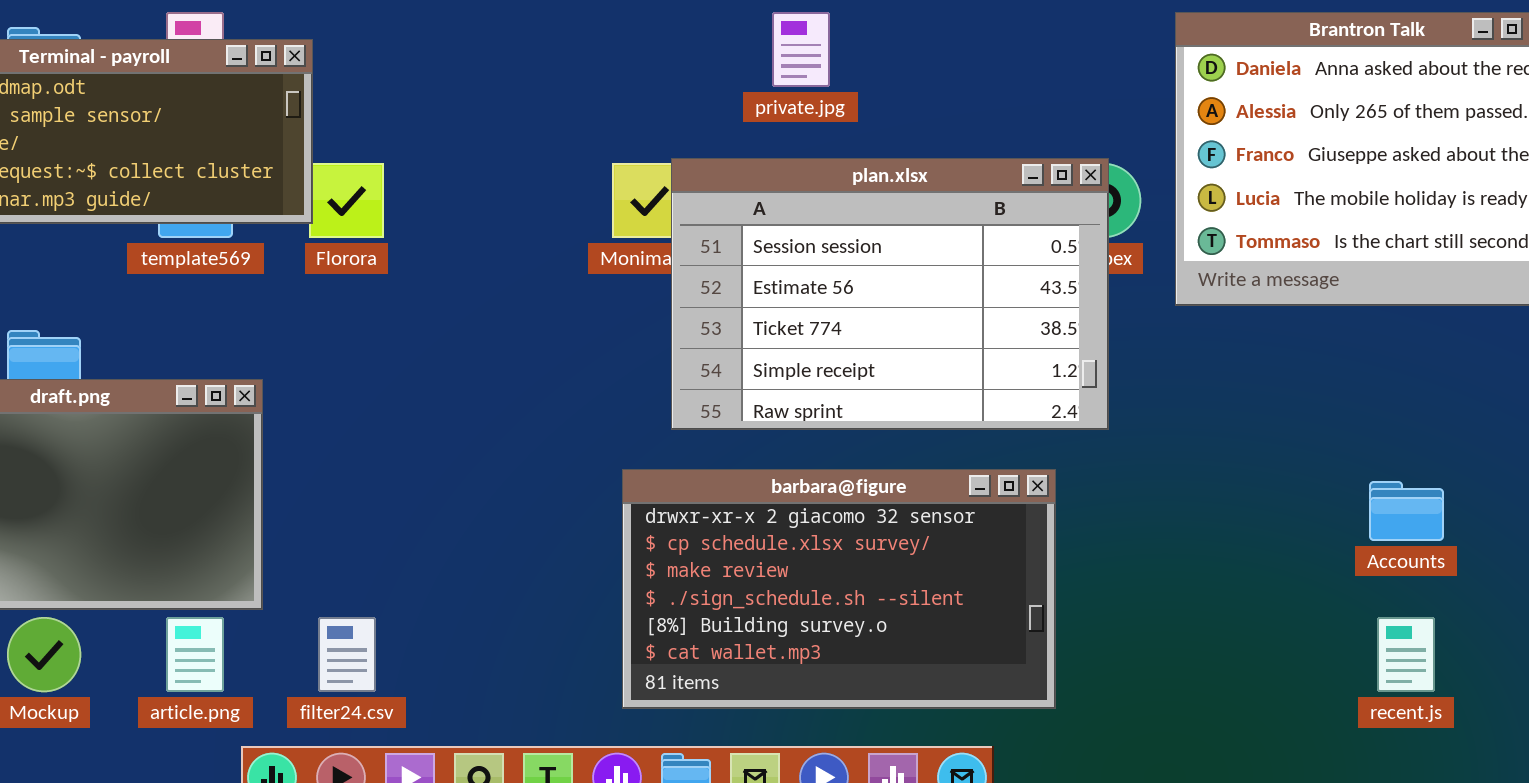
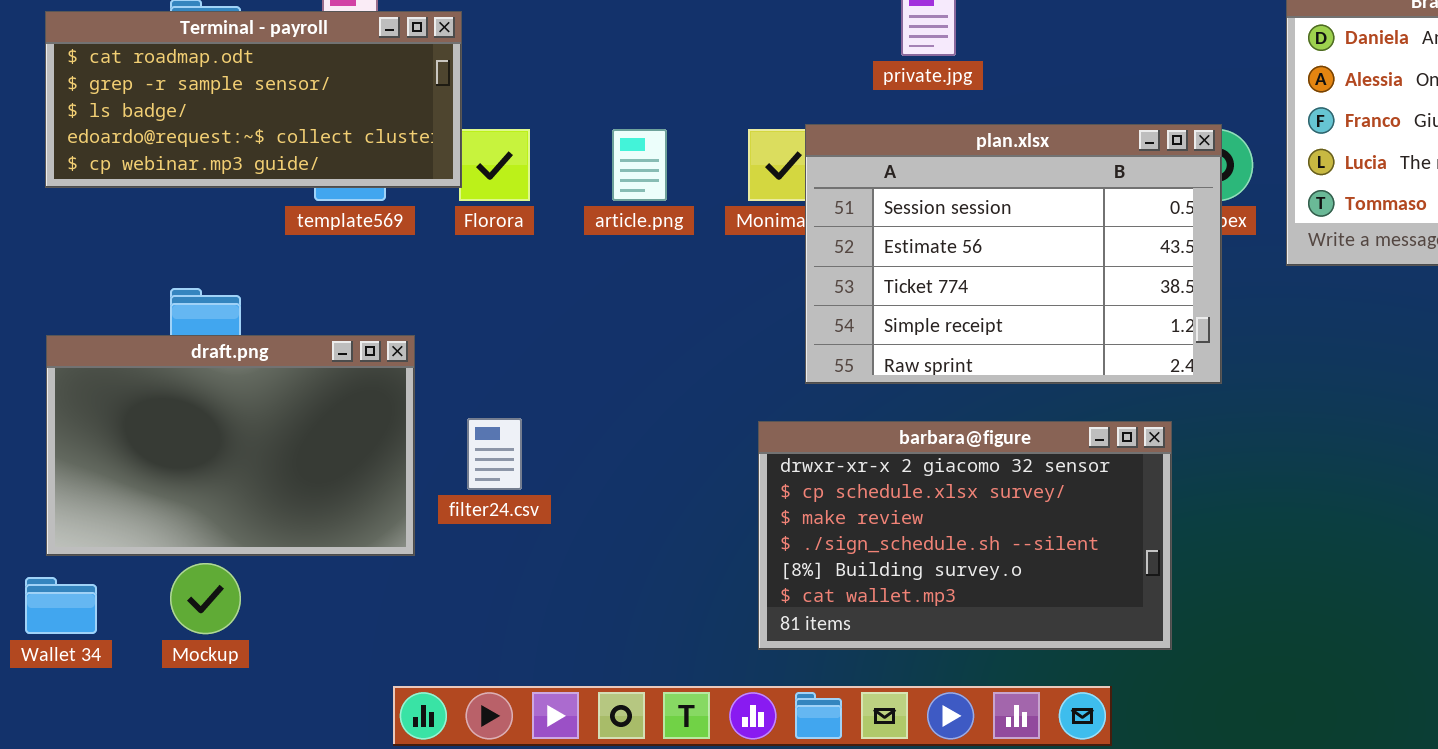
article.png: [166,617,224,692] -> [612,129,667,201], moved
filter24.csv: [318,617,376,692] -> [467,418,522,490], moved

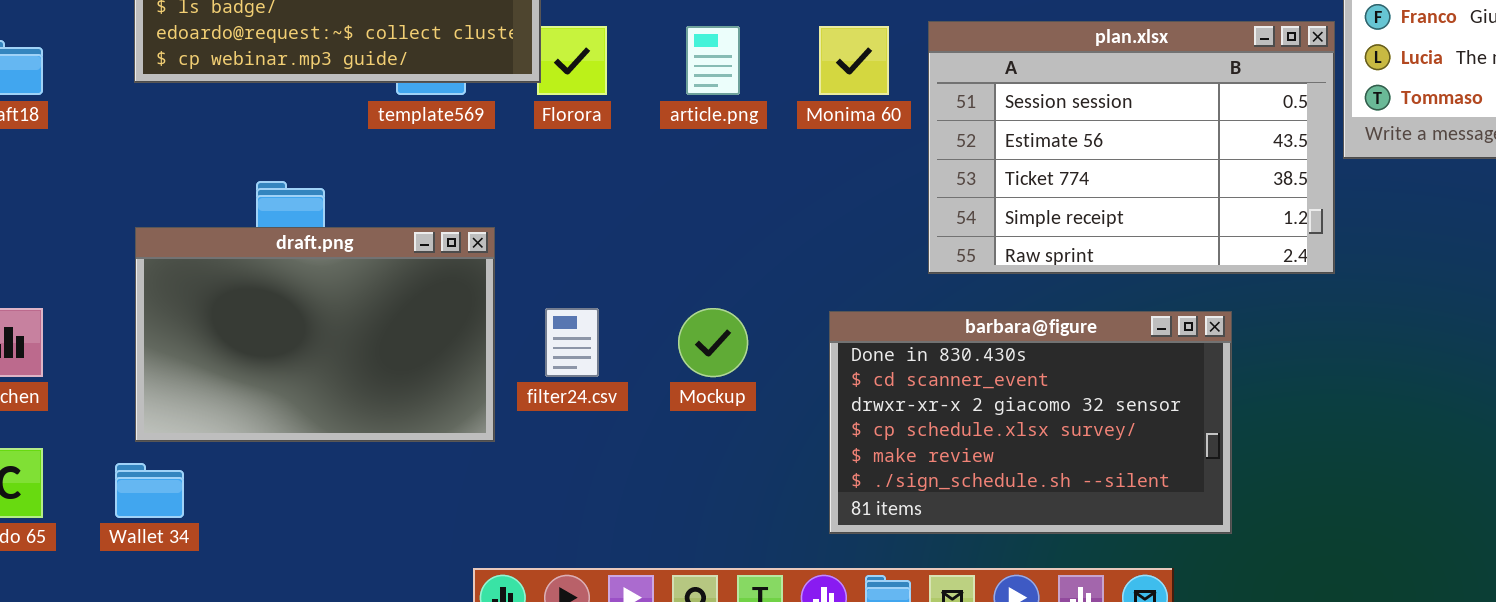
plan.xlsx: [805,124,1222,384] -> [928,21,1335,274], moved
barbara@figure: [758,421,1172,650] -> [829,311,1232,534], scrolled up 2 rows
Mockup: [170,563,241,634] -> [678,308,748,377], moved

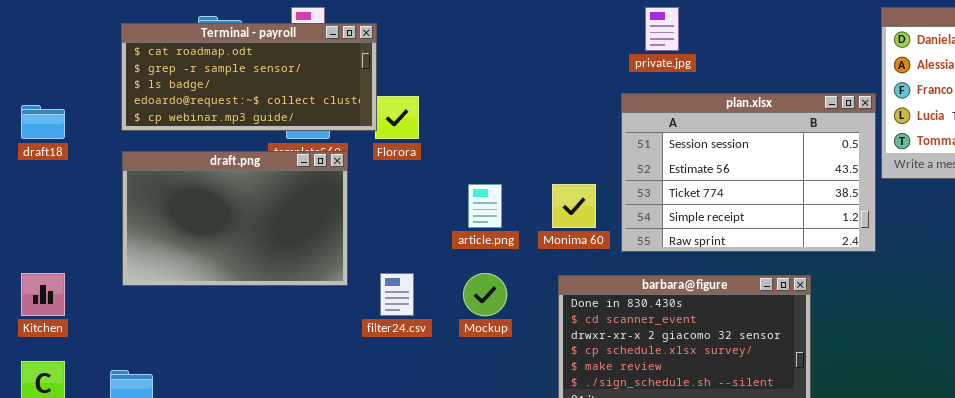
article.png: [686,26,740,95] -> [468,184,502,228], moved
Monima 60: [819,26,889,95] -> [552,184,596,228], moved
draft.png: [135,227,495,442] -> [122,151,348,286], moved

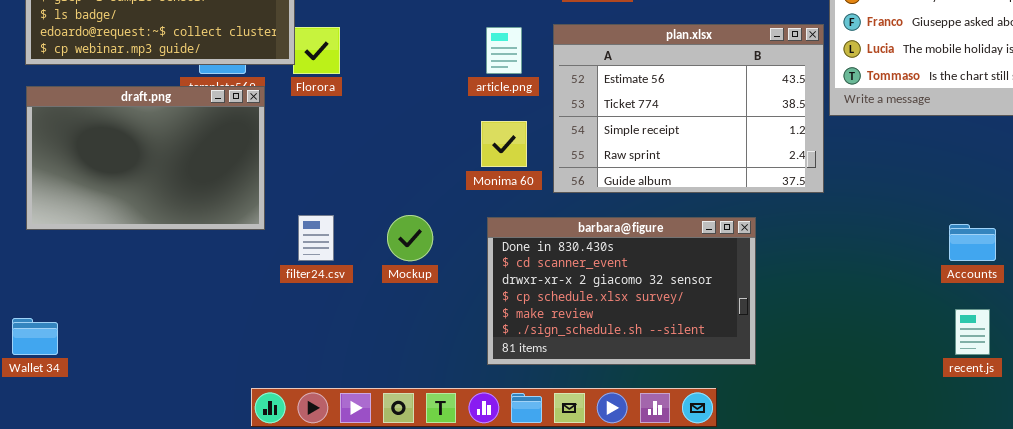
plan.xlsx: [621,93,876,252] -> [553,24,824,193], scrolled down 1 row
article.png: [468,184,502,228] -> [486,27,522,74], moved

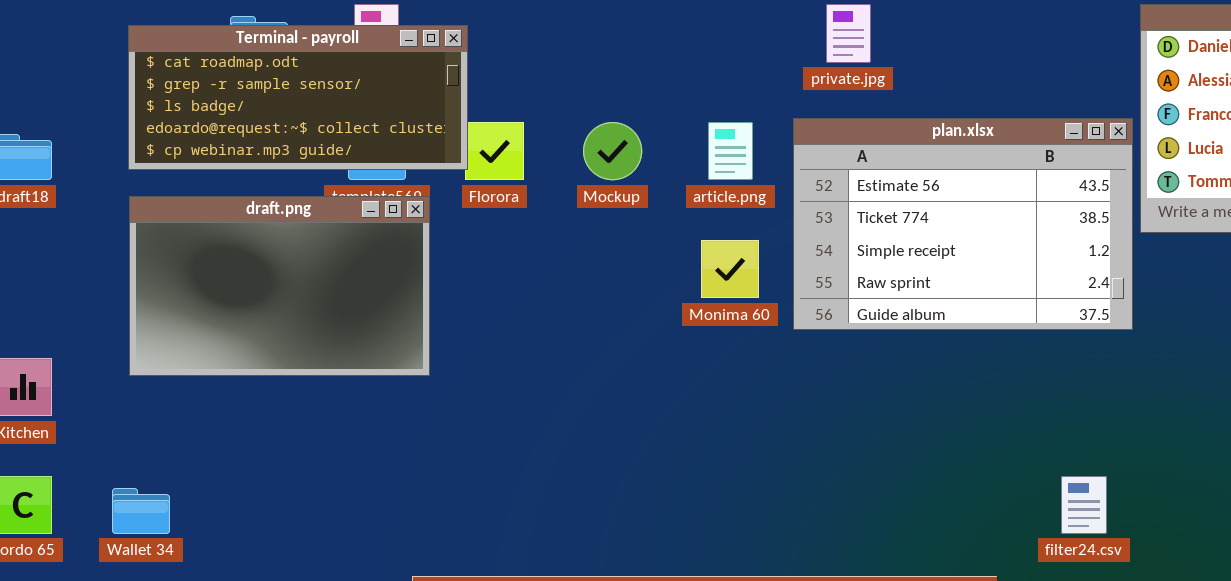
filter24.csv: [298,215,334,261] -> [1061,476,1107,534], moved
Mockup: [387,215,433,261] -> [583,122,642,180], moved
barbara@figure: [487,217,756,365] -> none, closed

